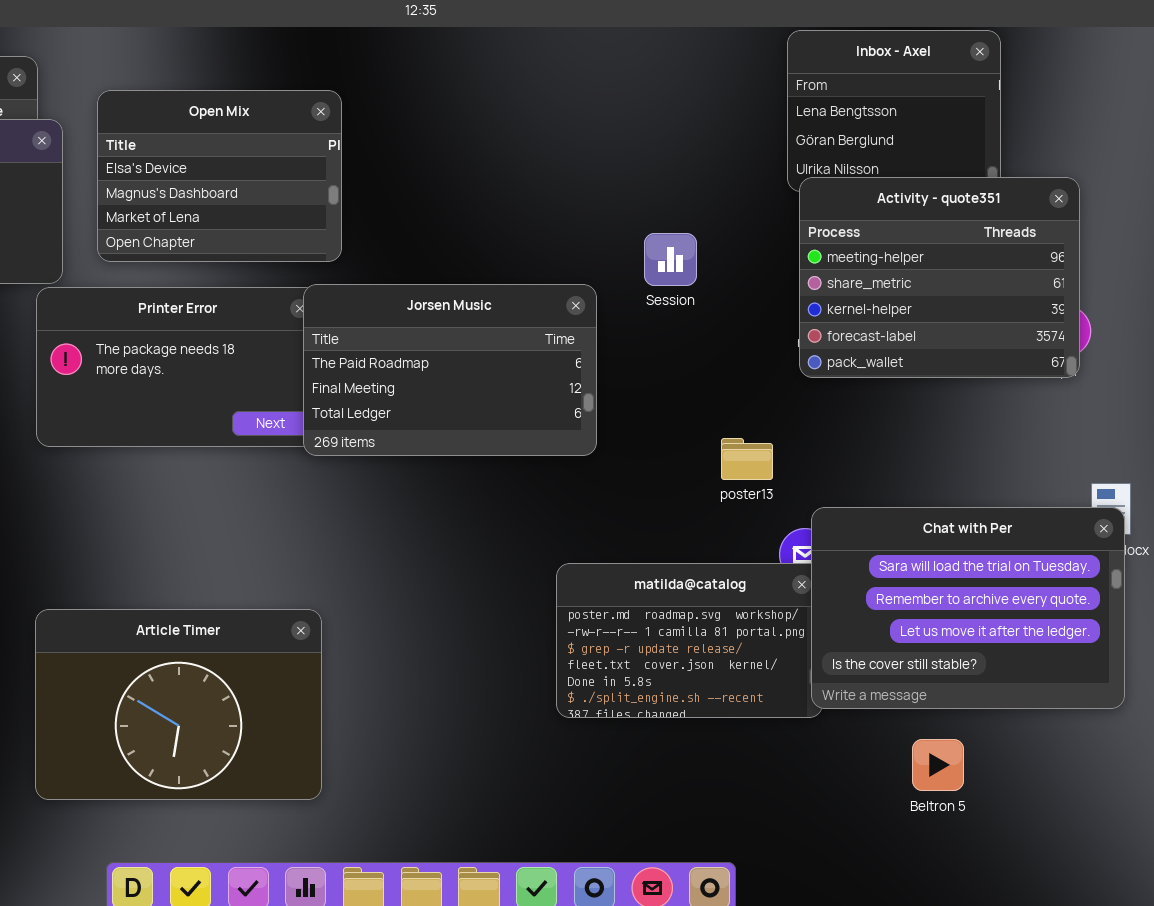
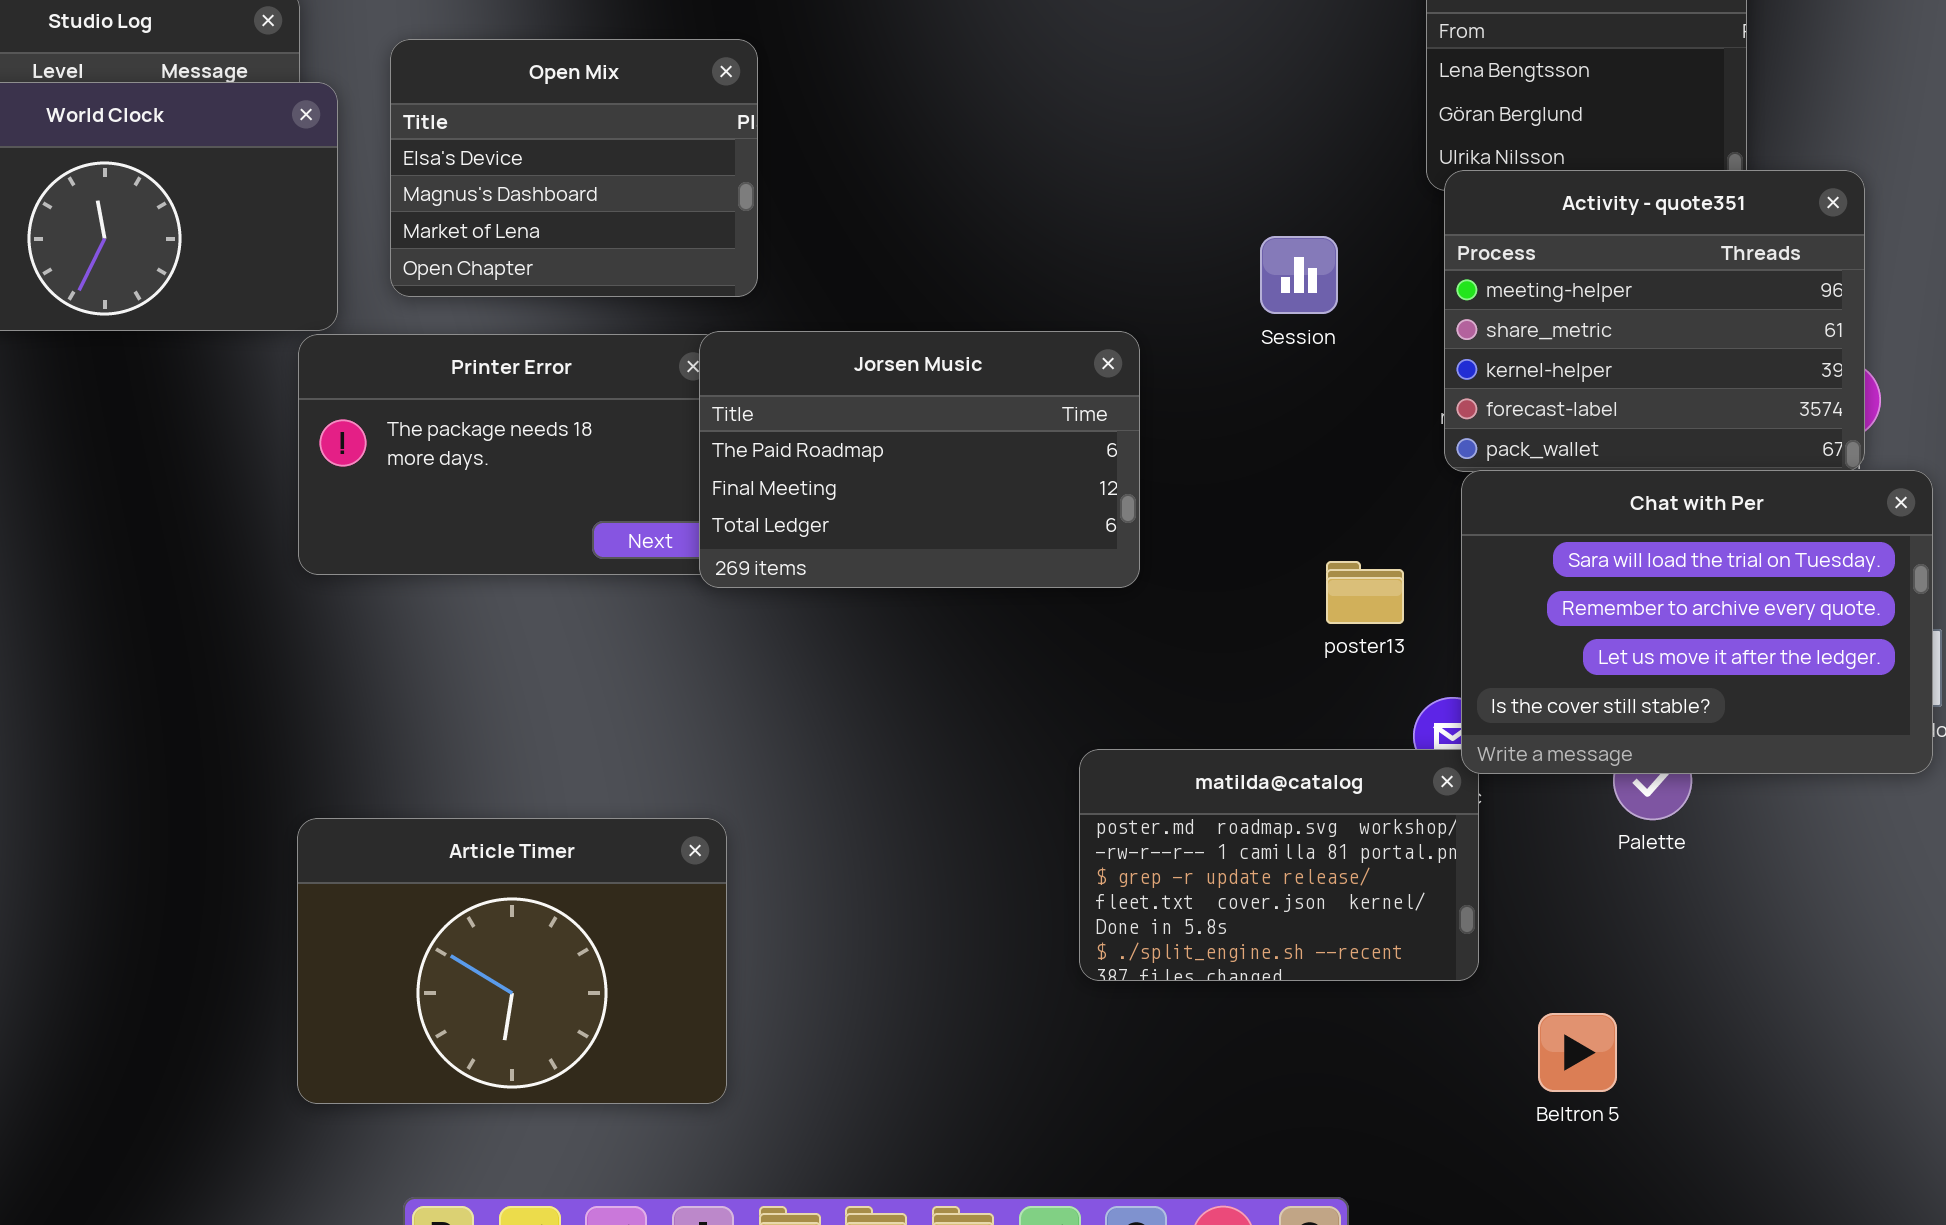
Session: [644,233,697,286] -> [1260,236,1338,314], moved
Chat with Per: [811,507,1125,709] -> [1461,470,1933,774], moved
Beltron 5: [912,739,964,791] -> [1538,1013,1617,1092], moved

